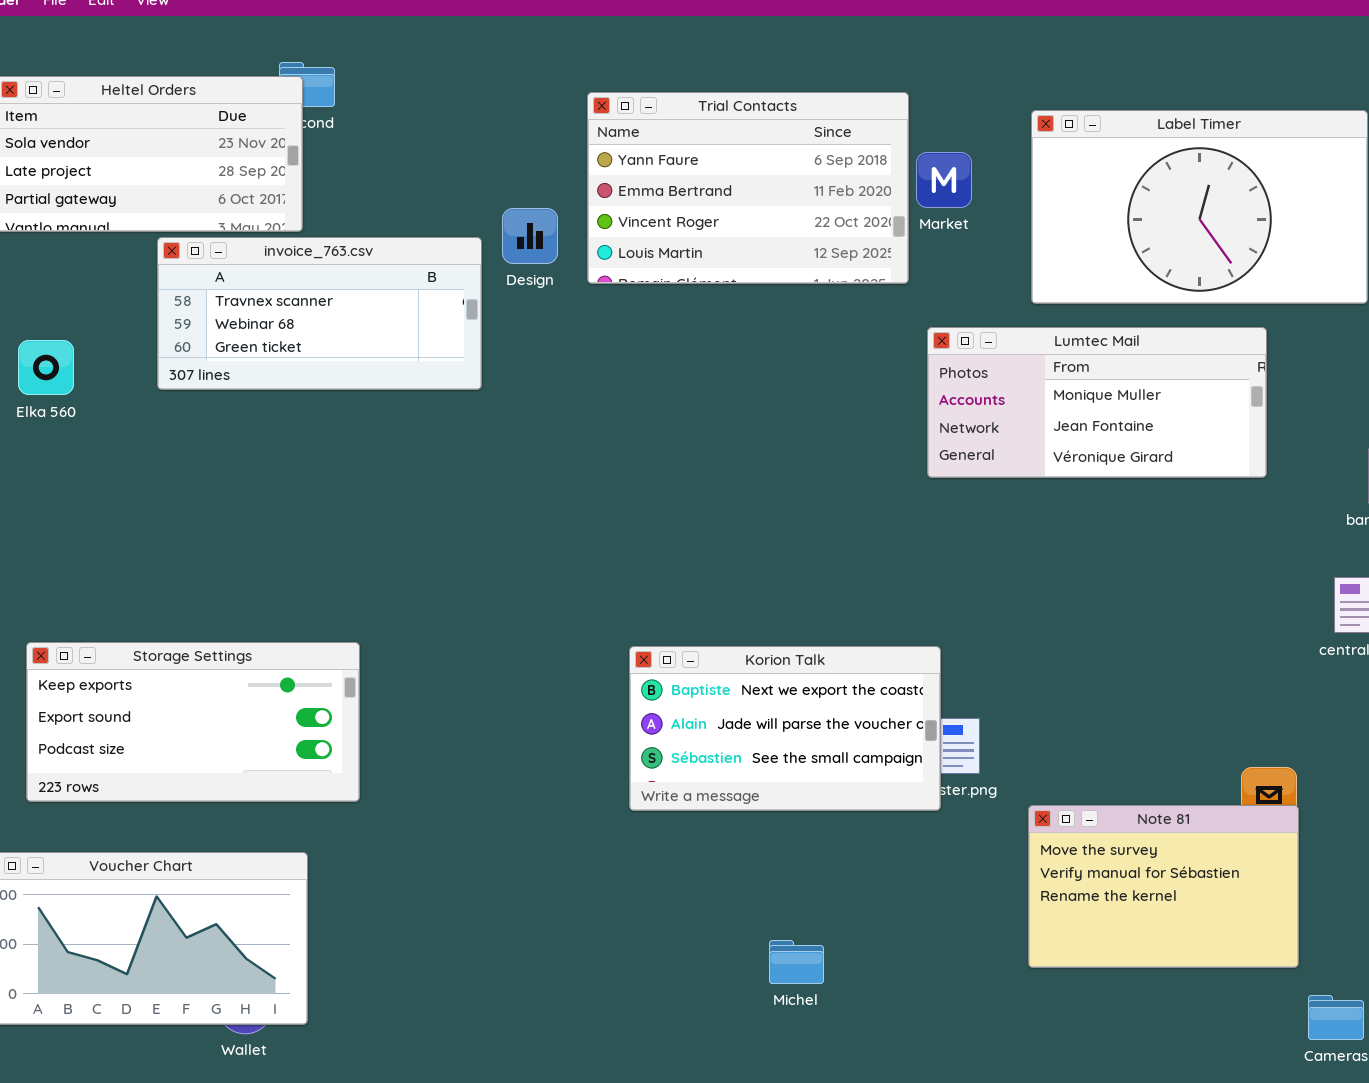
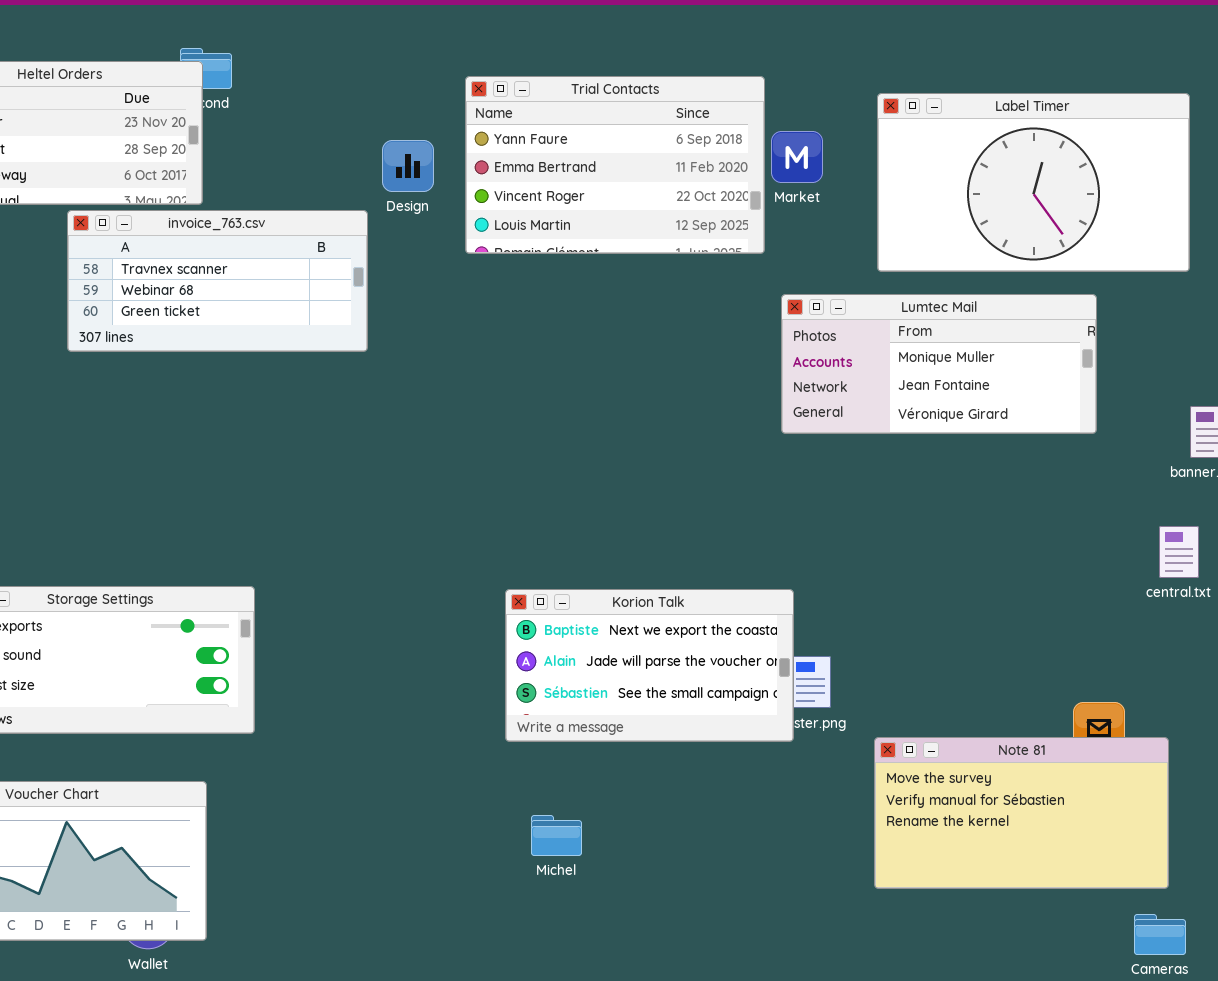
Design: [502,208,558,264] -> [382,140,434,192], moved
Note 81: [1028,805,1299,968] -> [874,737,1169,889], resized
Michel: [769,940,824,984] -> [531,815,582,856], moved

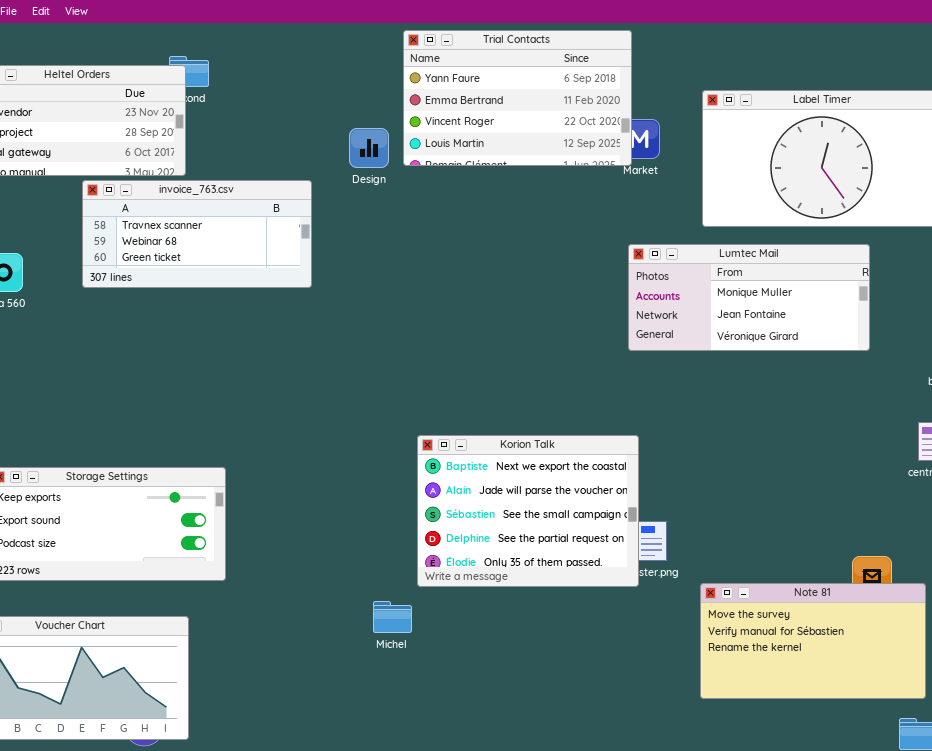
Trial Contacts: [465,76,765,254] -> [403,30,632,166], moved
Design: [382,140,434,192] -> [349,128,389,168], moved
Korion Talk: [505,589,794,742] -> [417,435,639,587], resized
Michel: [531,815,582,856] -> [373,601,412,633], moved

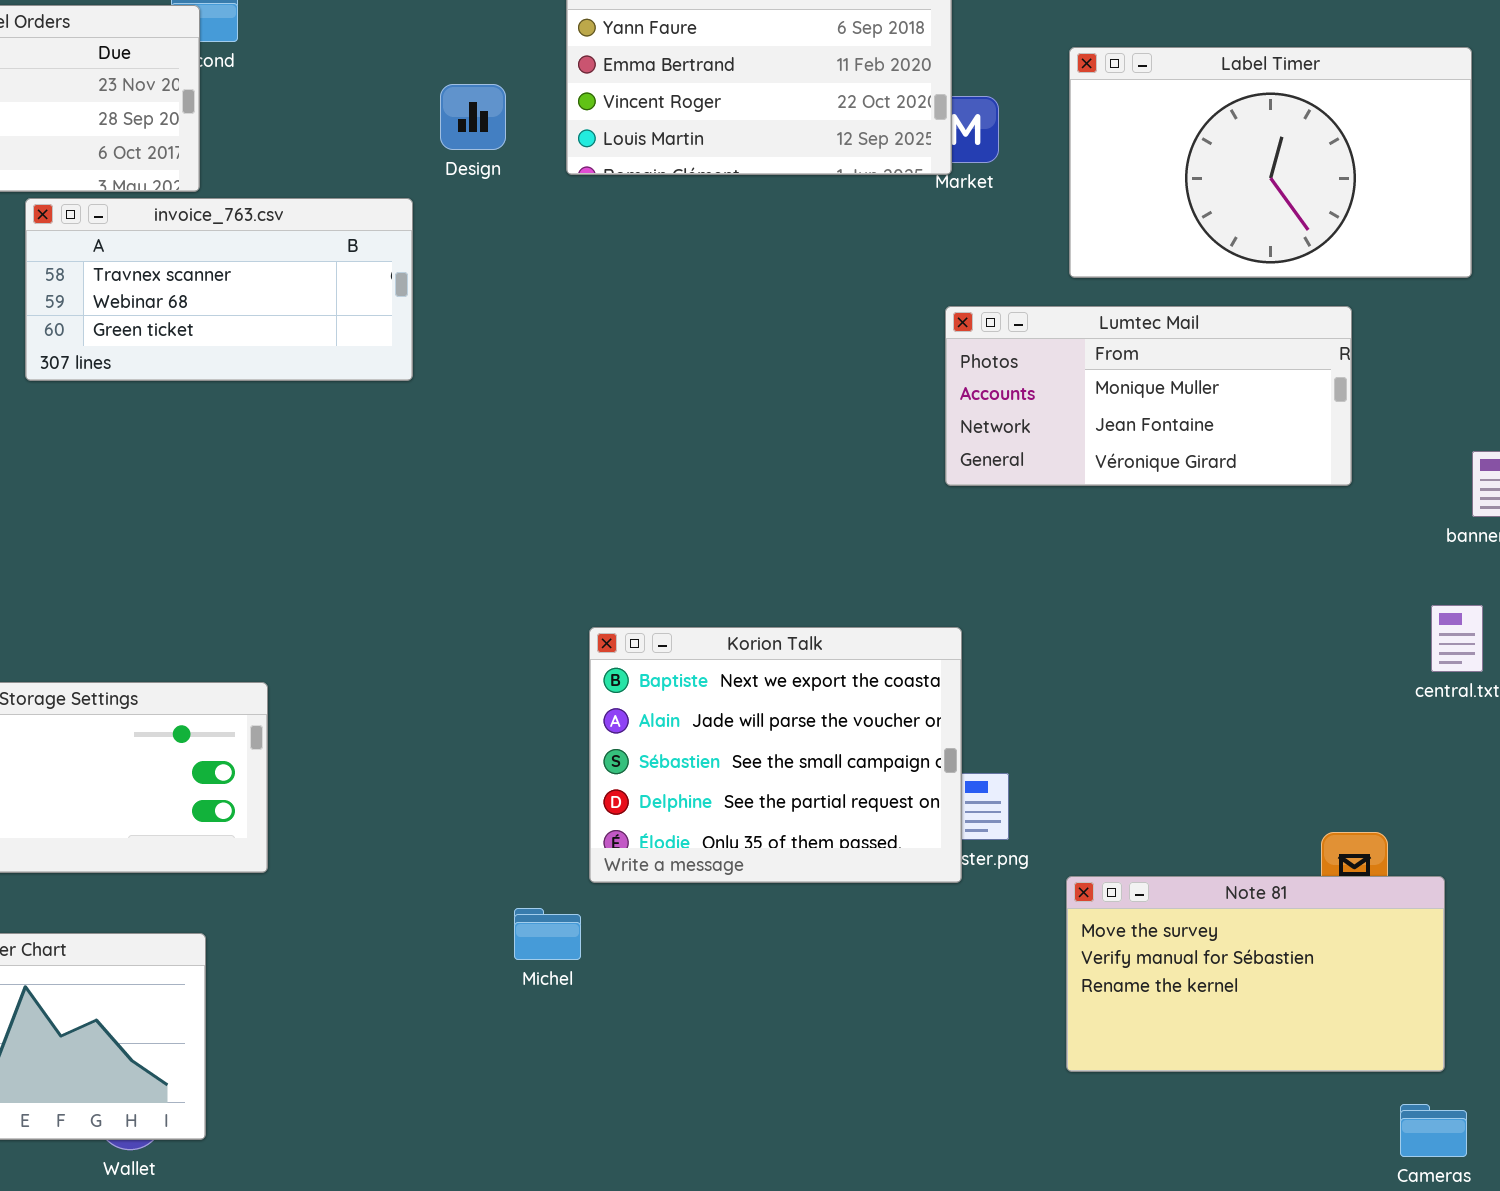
Design: [349,128,389,168] -> [440,84,506,150], moved

